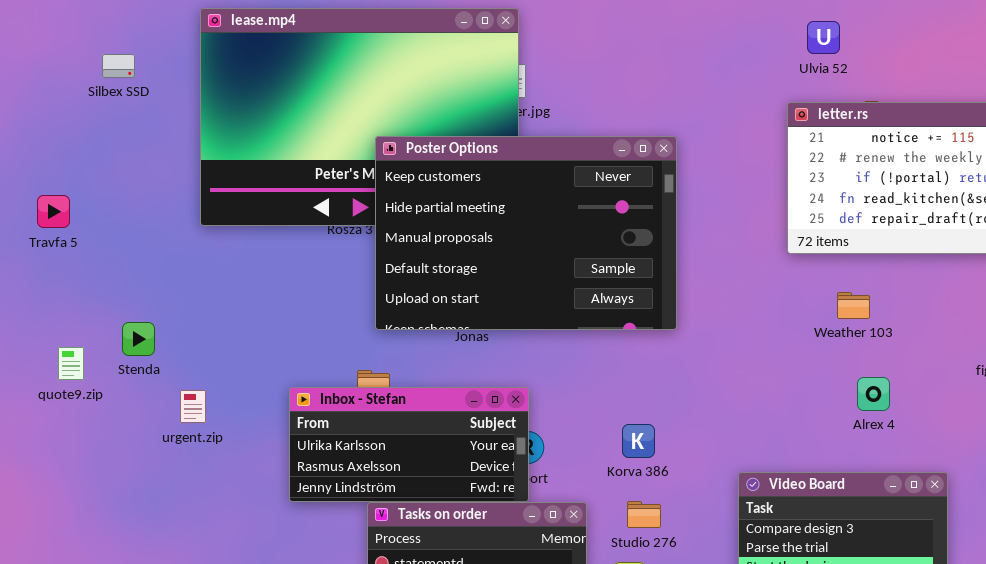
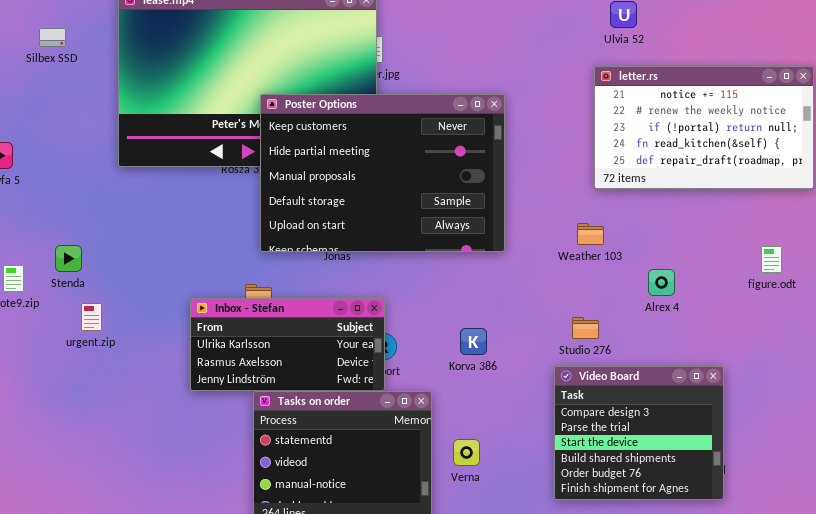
Weather 103: [837,292,870,319] -> [577,223,604,245], moved
Alrex 4: [857,377,890,411] -> [648,269,675,296], moved
urgent.zip: [180,390,206,423] -> [81,303,102,331], moved
Studio 276: [627,501,661,528] -> [572,317,599,339], moved

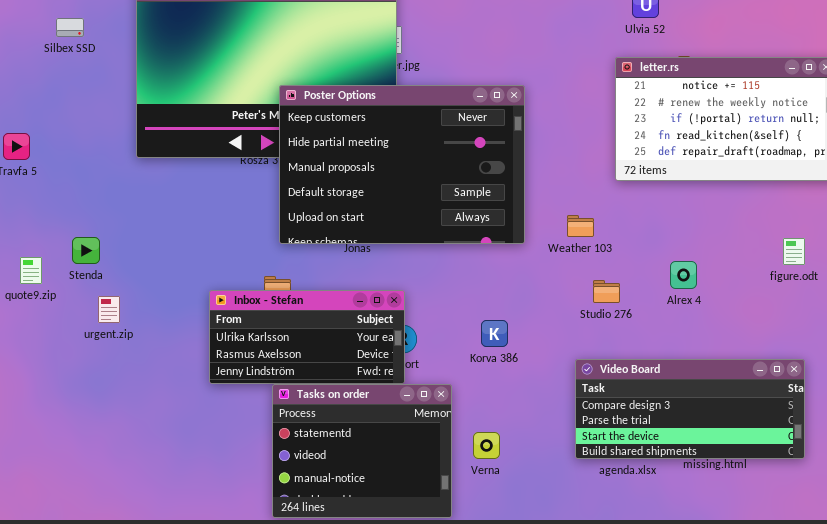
Weather 103: [577,223,604,245] -> [567,215,594,237], moved
Studio 276: [572,317,599,339] -> [593,280,620,303], moved
Video Board: [554,366,724,500] -> [575,359,805,459], resized

